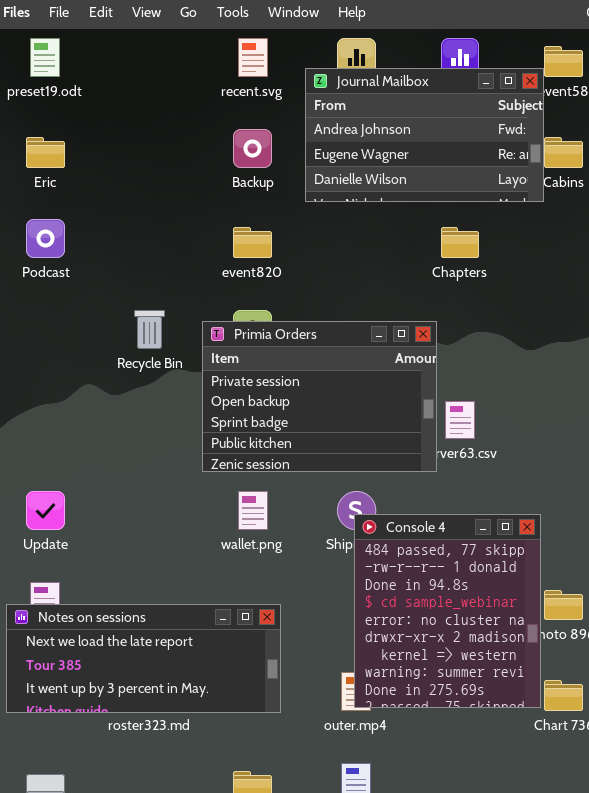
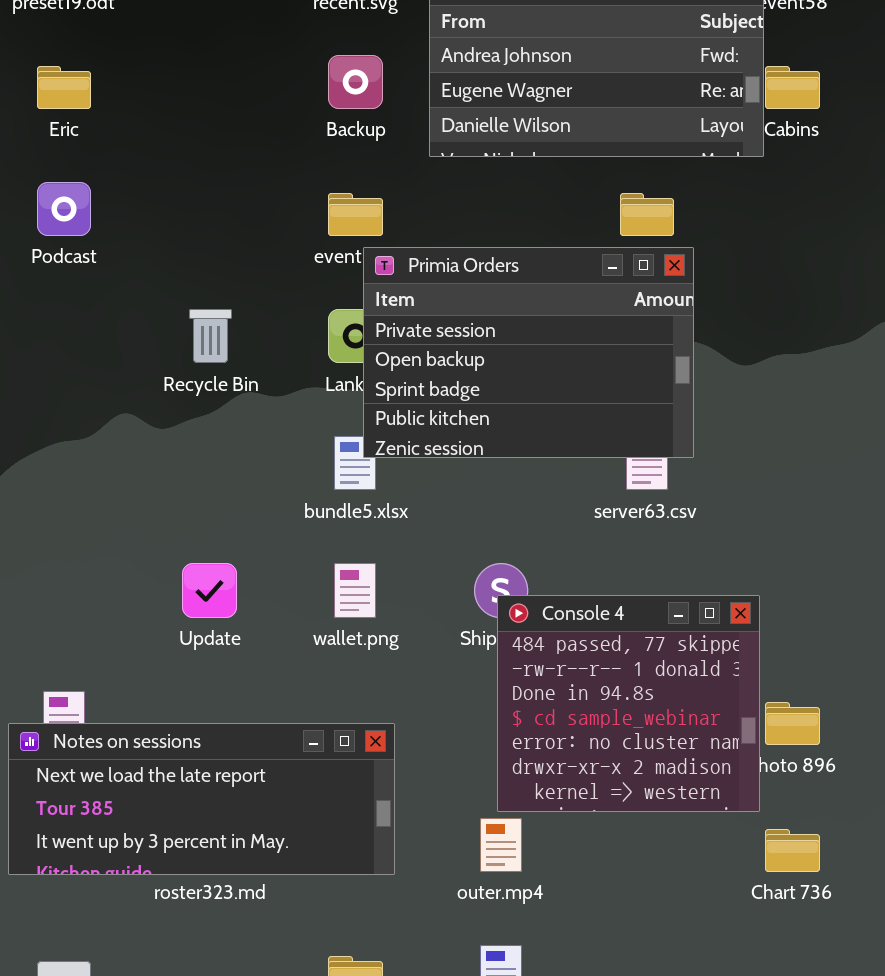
Primia Orders: [202,321,437,472] -> [363,247,694,458], moved
Update: [26,491,65,530] -> [182,563,237,618], moved
Console 4: [354,514,541,708] -> [497,595,760,812], resized

